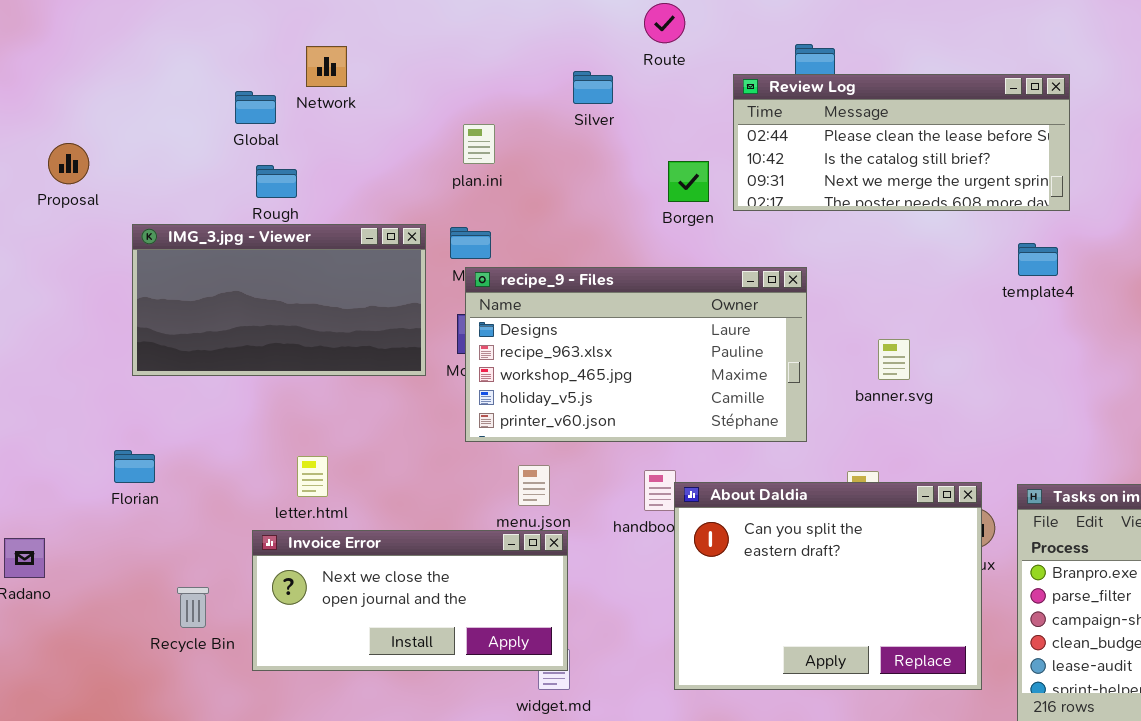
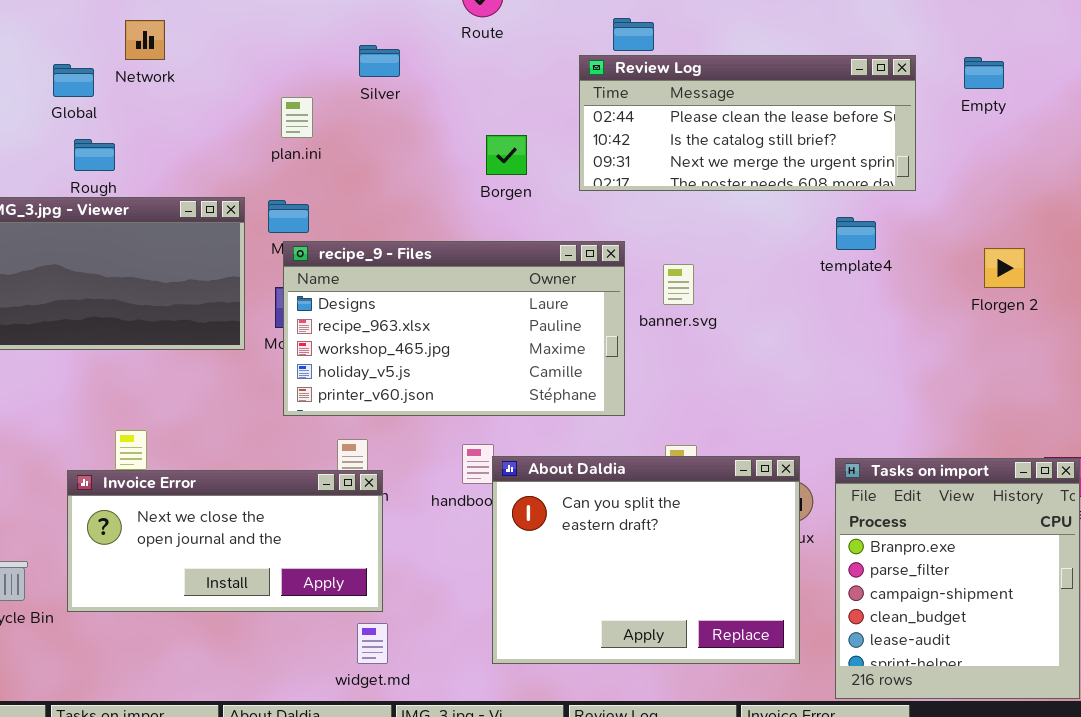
Silver: [573,71,613,104] -> [359,45,400,77], moved
Review Log: [733,74,1070,211] -> [579,55,916,191], moved
banner.svg: [878,339,910,380] -> [663,264,694,305], moved
Invoice Error: [252,530,568,671] -> [67,470,383,612], moved

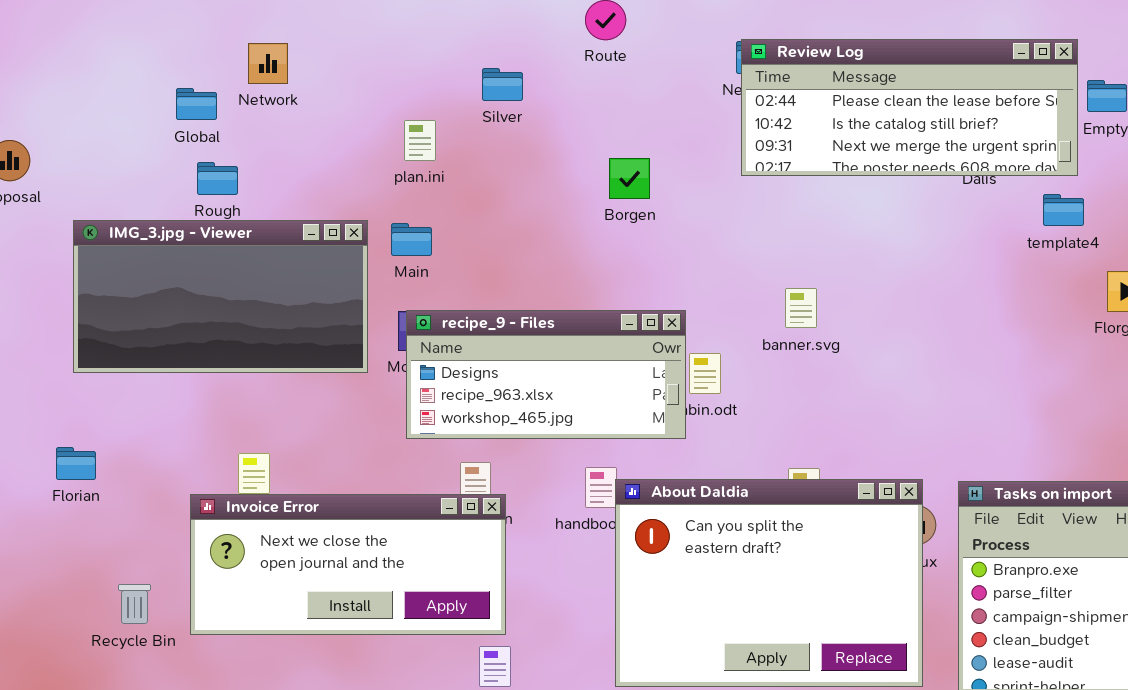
Review Log: [579,55,916,191] -> [741,39,1078,176], moved
template4: [836,217,876,250] -> [1043,194,1084,226], moved
recipe_9 - Files: [283,241,625,416] -> [406,310,686,439], resized

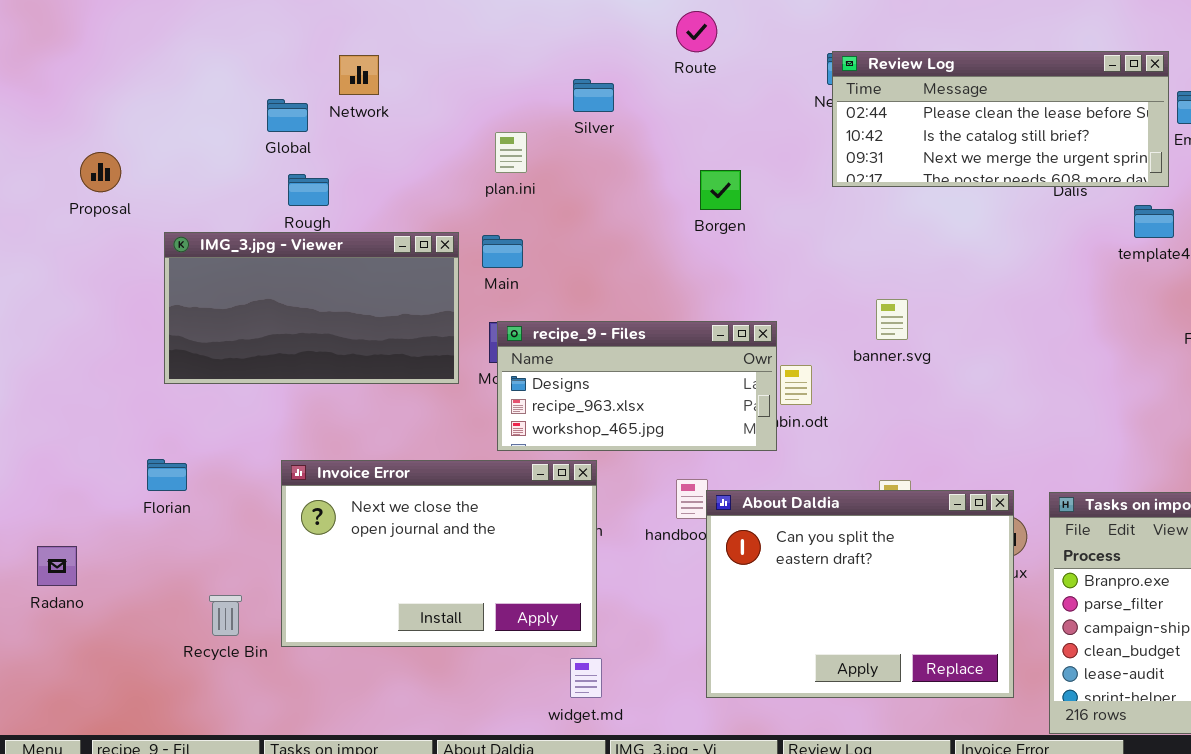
Invoice Error: [190,494,506,635] -> [281,460,597,647], resized

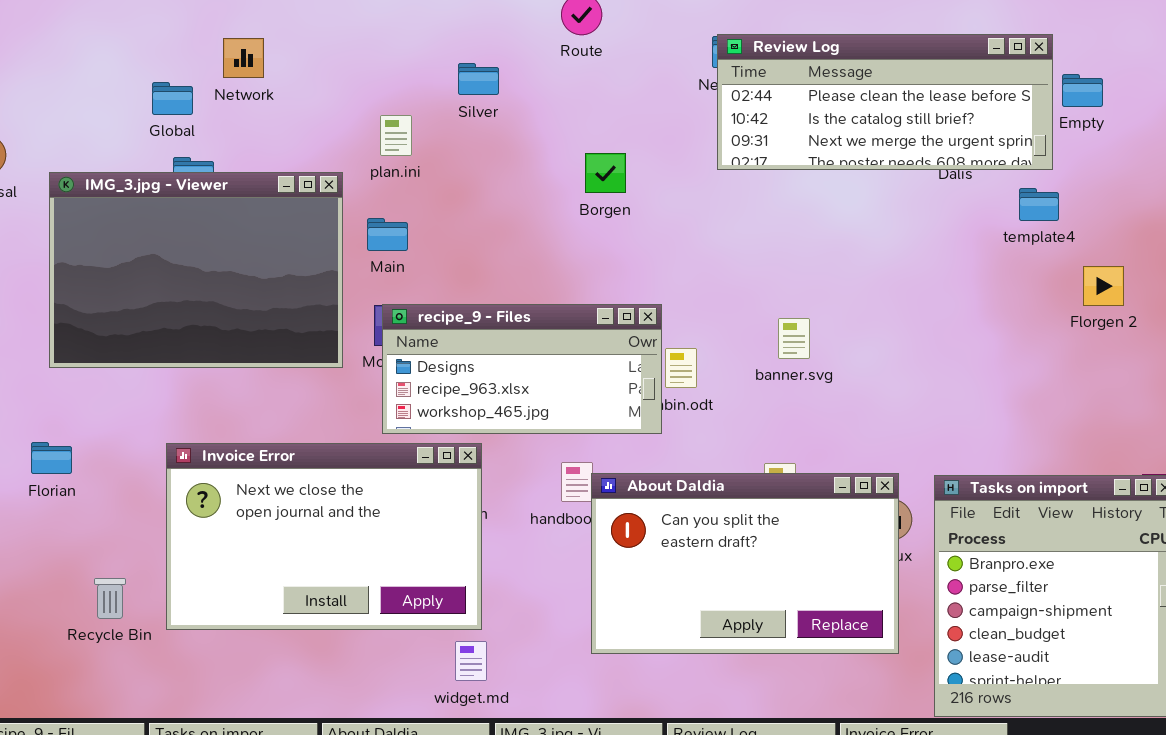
IMG_3.jpg - Viewer: [164,232,459,384] -> [49,172,343,368], resized
banner.svg: [876,299,908,340] -> [778,318,810,359], moved
About Daldia: [706,490,1014,698] -> [591,473,899,654], resized

